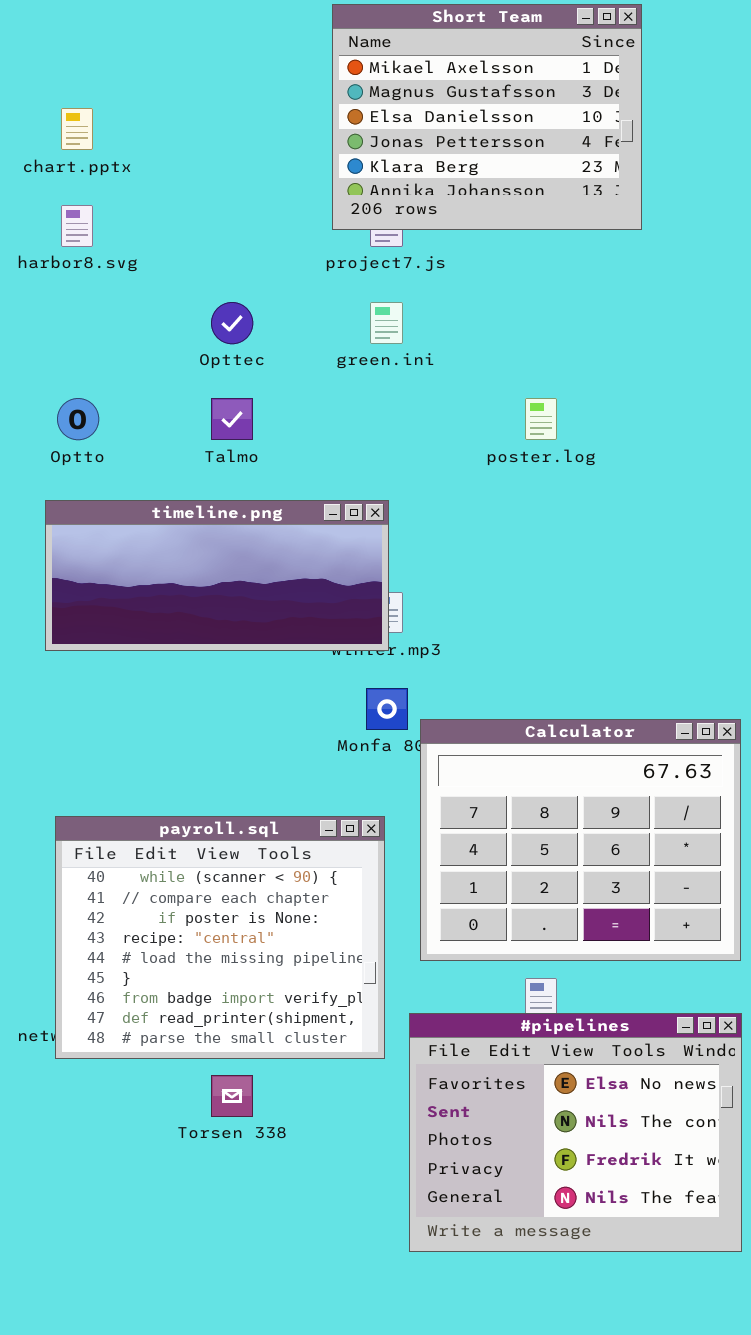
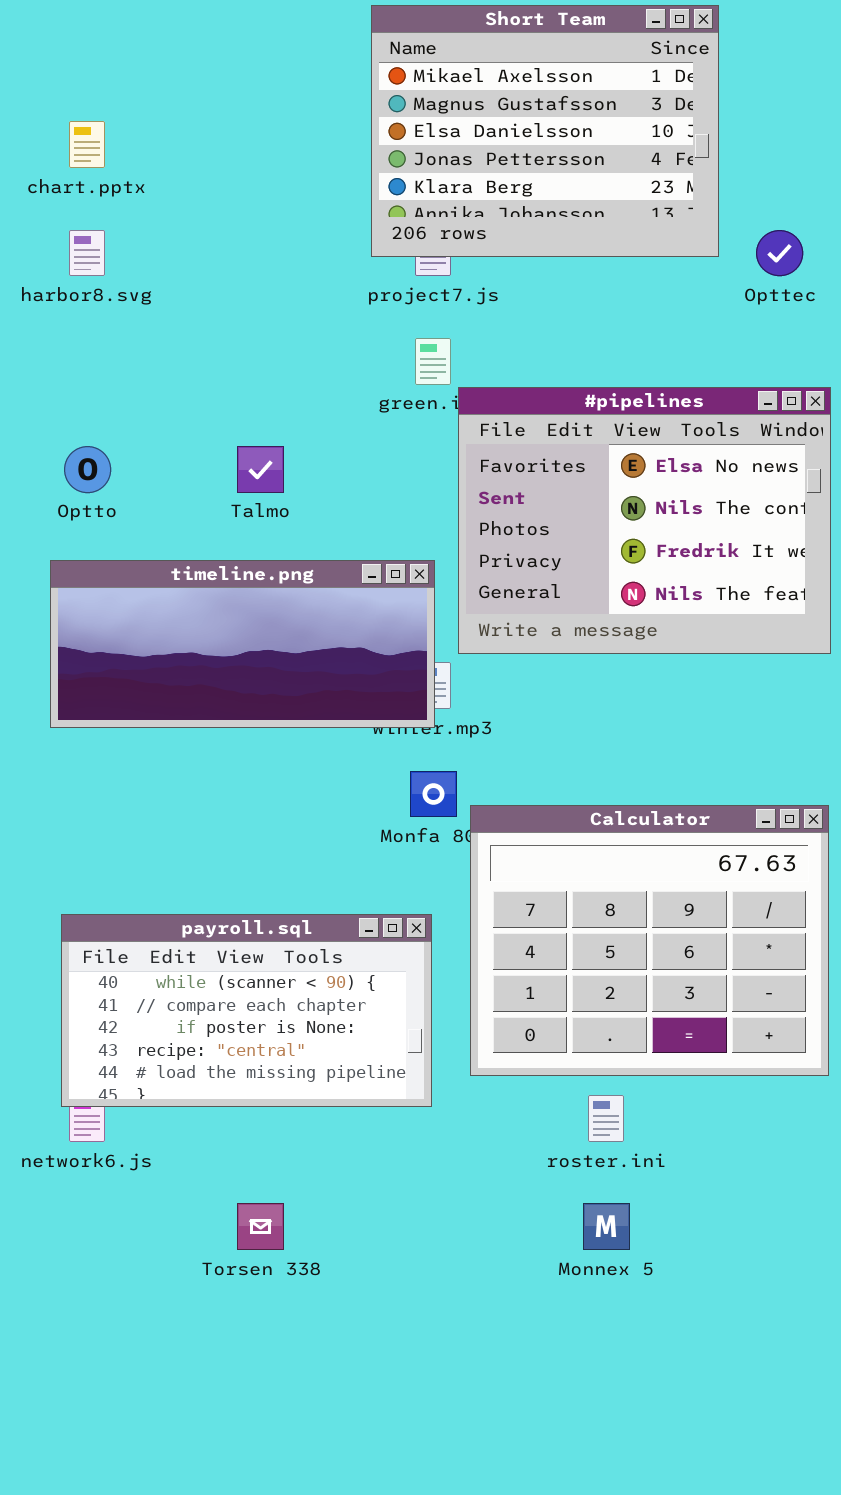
Opttec: [211,302,253,344] -> [756,230,803,276], moved
payroll.sql: [55,816,385,1059] -> [61,914,432,1107], resized
#pipelines: [409,1013,742,1252] -> [458,387,831,654], moved

